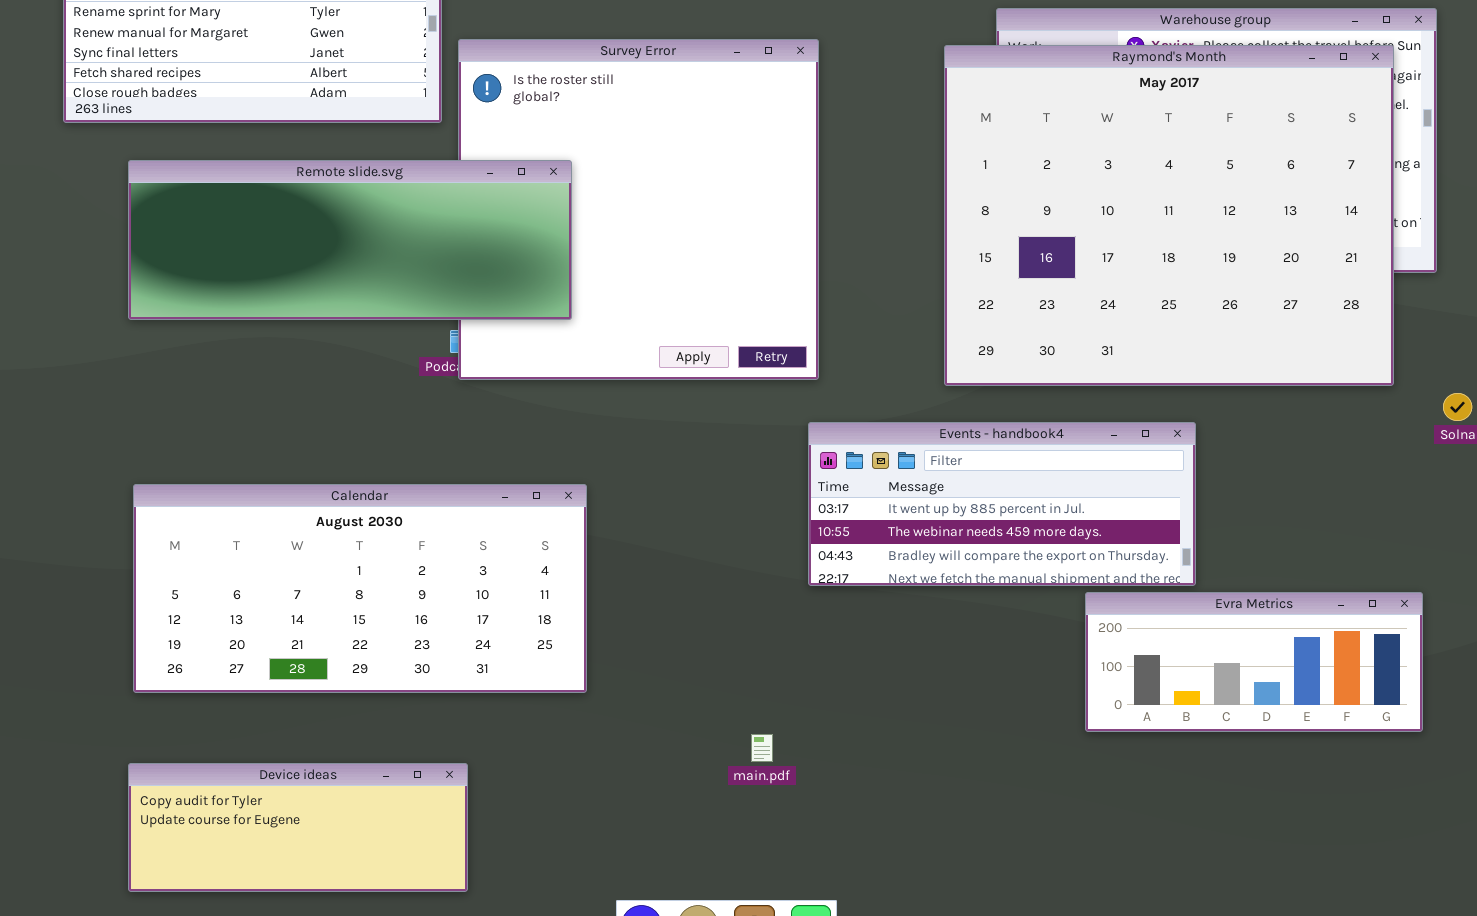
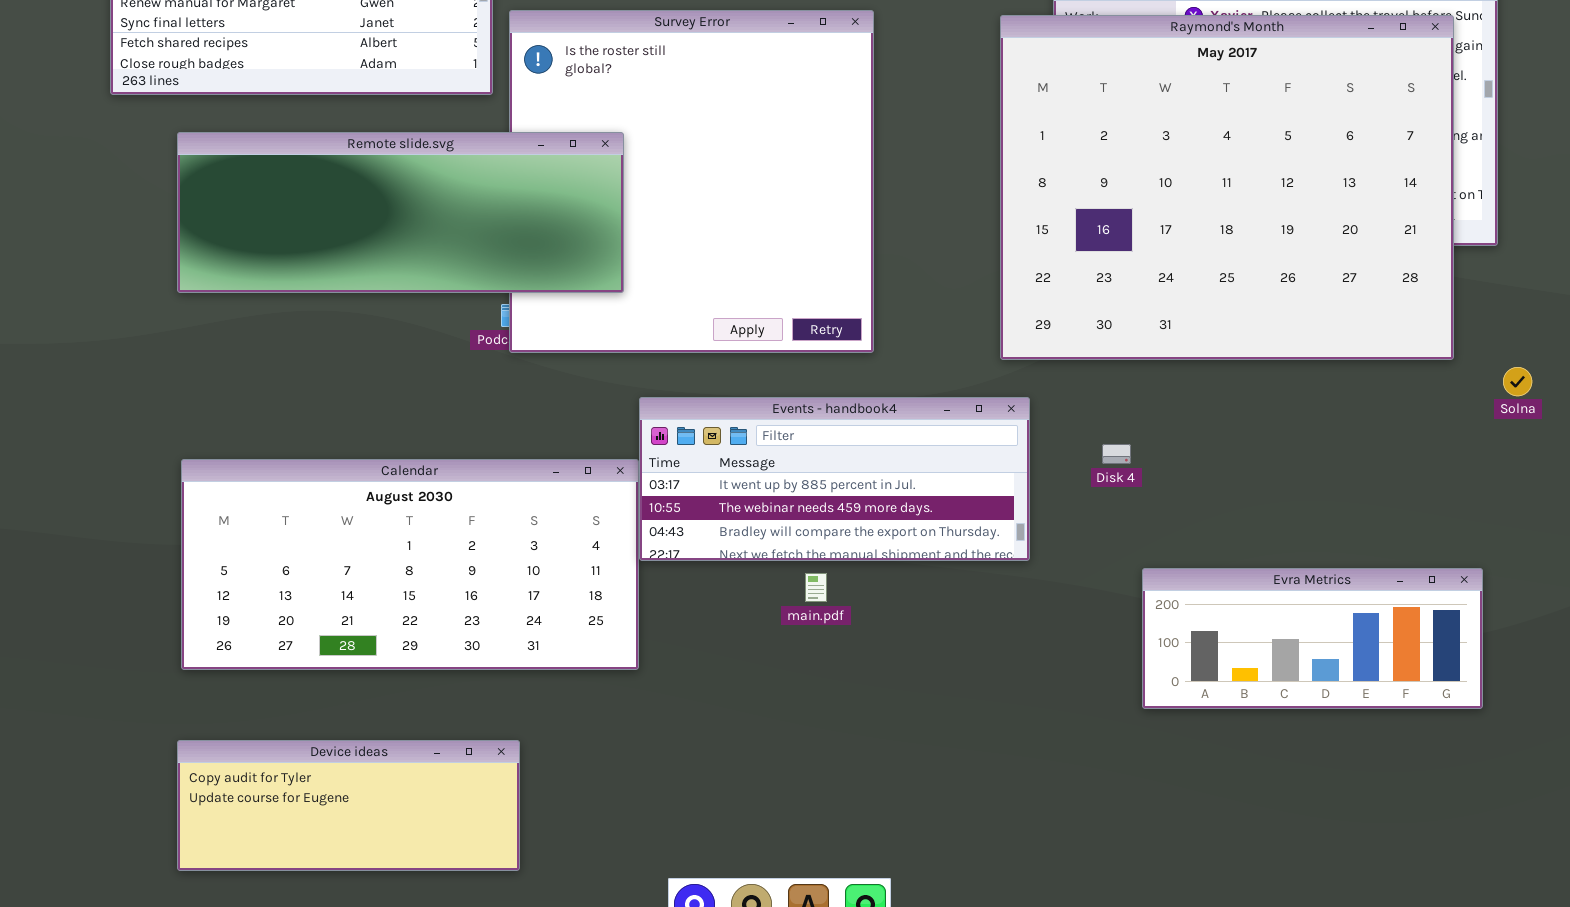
Events - handbook4: [808,422,1196,586] -> [639,397,1030,561], moved
main.pdf: [751,734,773,762] -> [805,573,827,602], moved

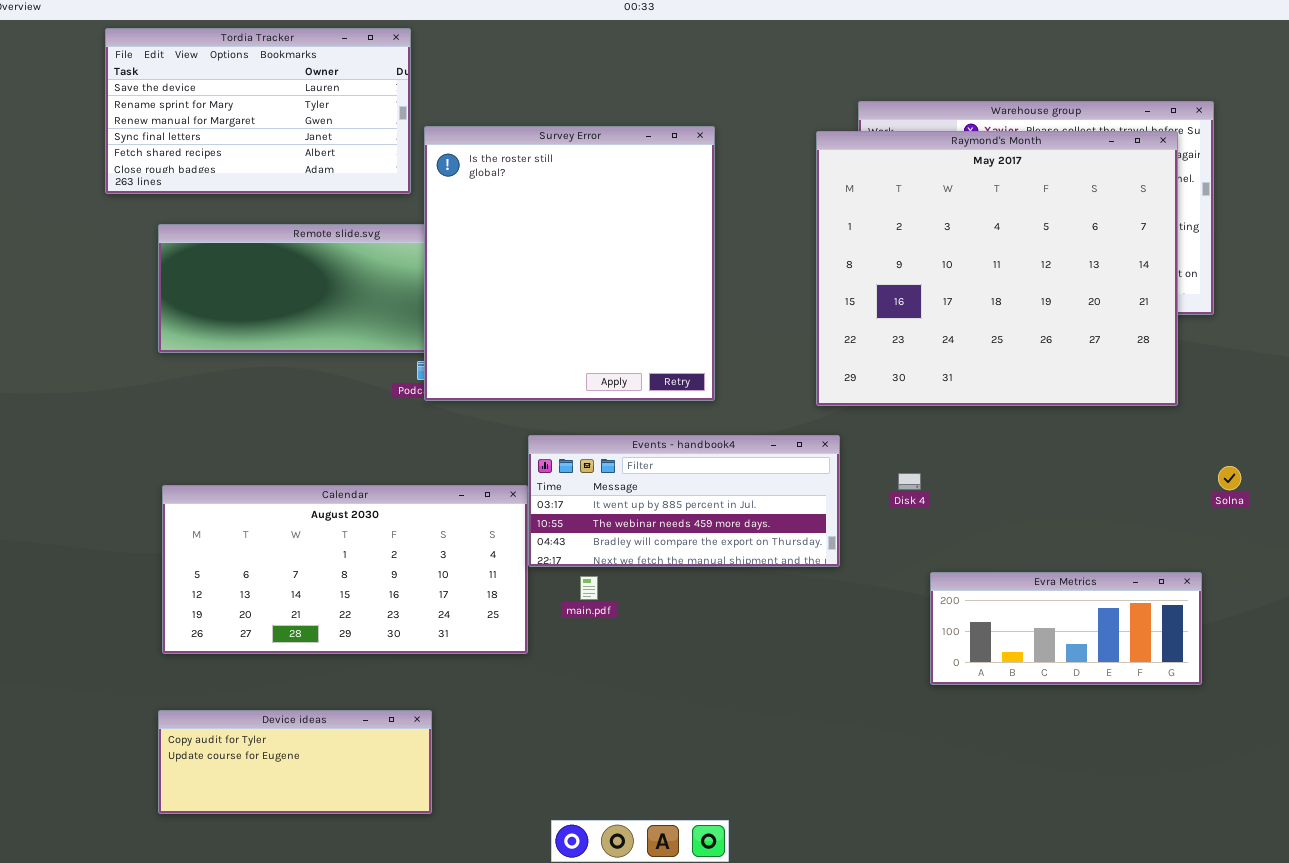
Survey Error: [509,10,874,353] -> [424,126,715,401], raised
Solna: [1503,367,1532,396] -> [1218,466,1241,490], moved
main.pdf: [805,573,827,602] -> [580,576,598,600], moved

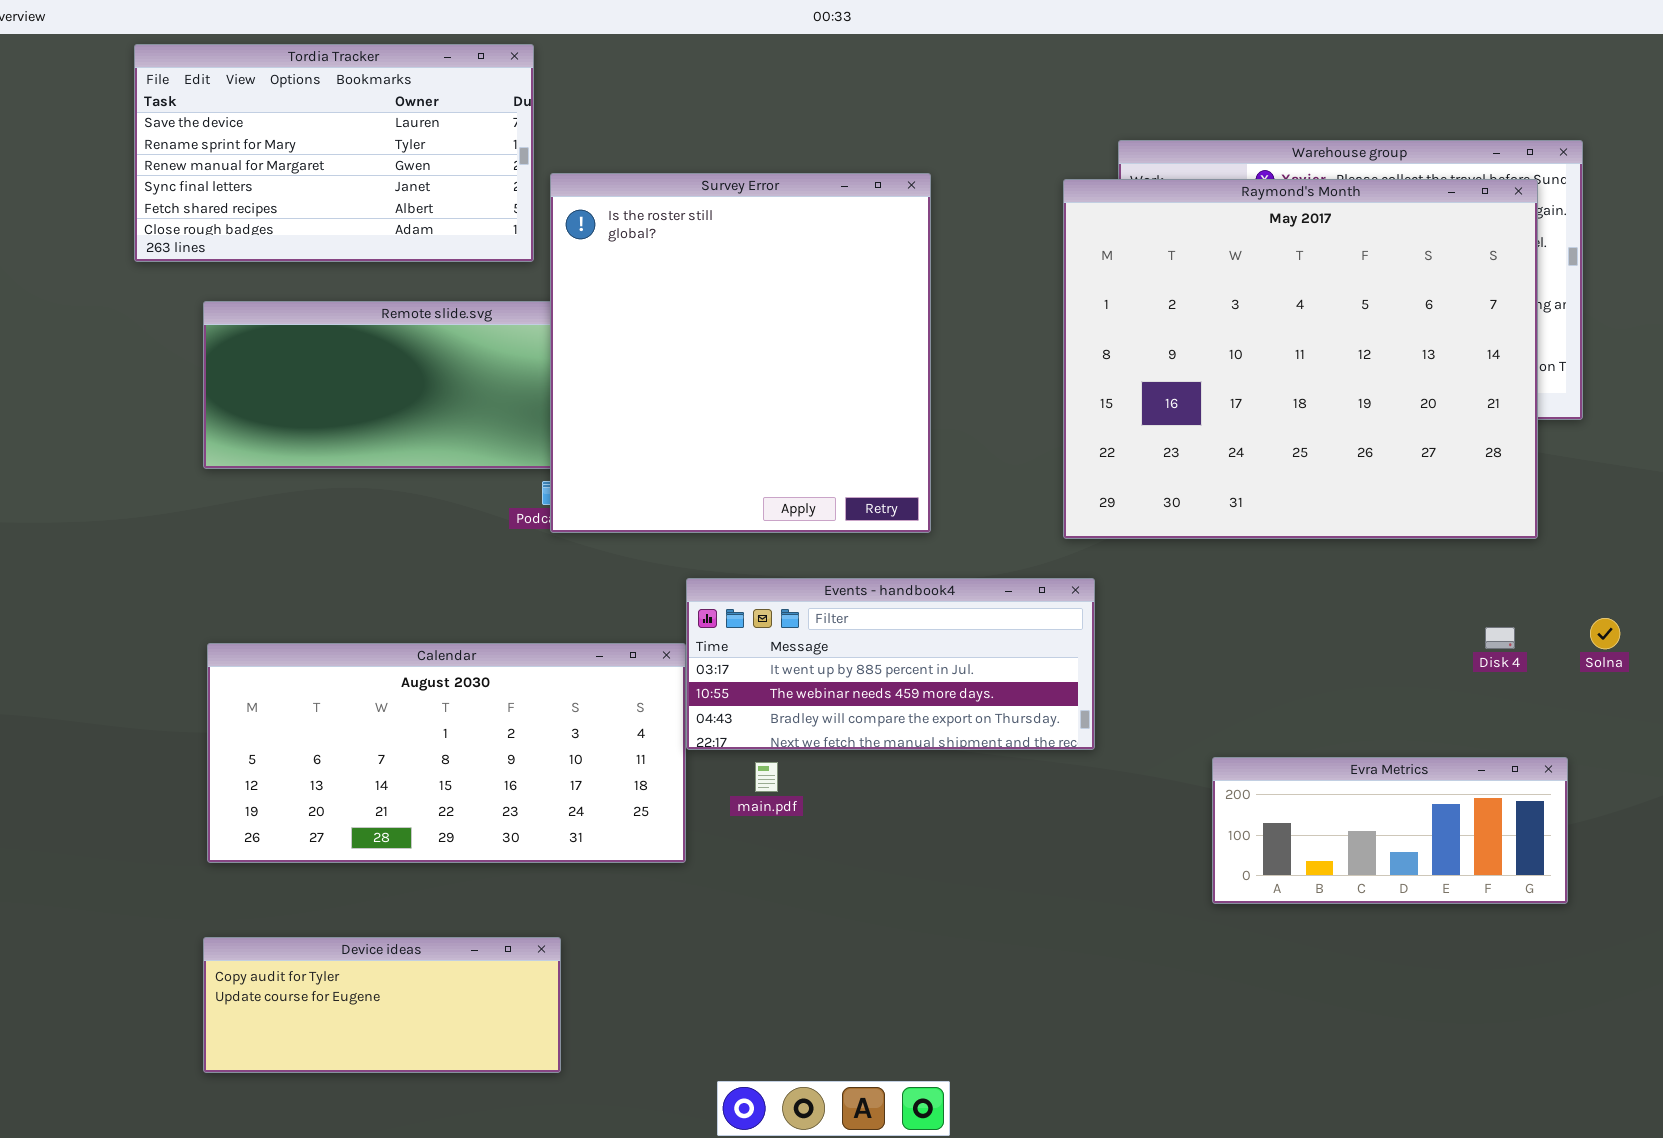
Disk 4: [898,473,921,490] -> [1485,627,1515,649], moved

